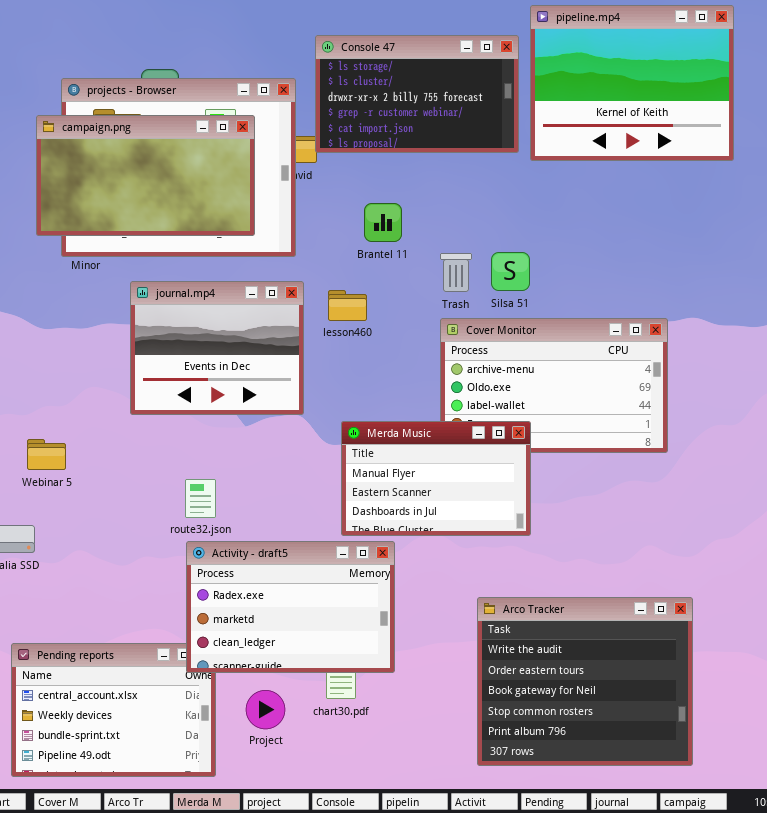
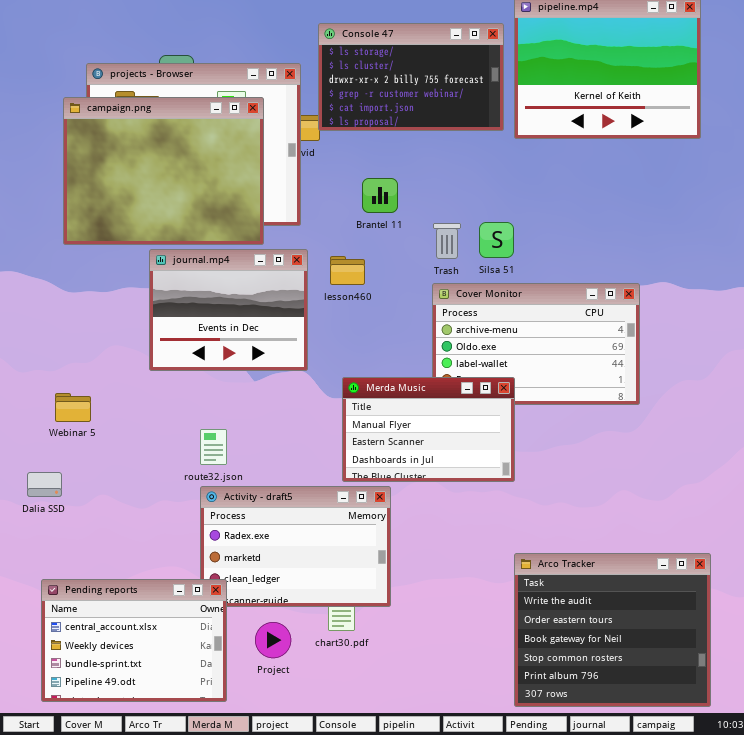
campaign.png: [36,115,255,236] -> [63,97,264,245], resized
Arco Tracker: [477,597,693,766] -> [514,553,711,707], moved
Pending reports: [11,643,216,777] -> [41,579,227,702], raised

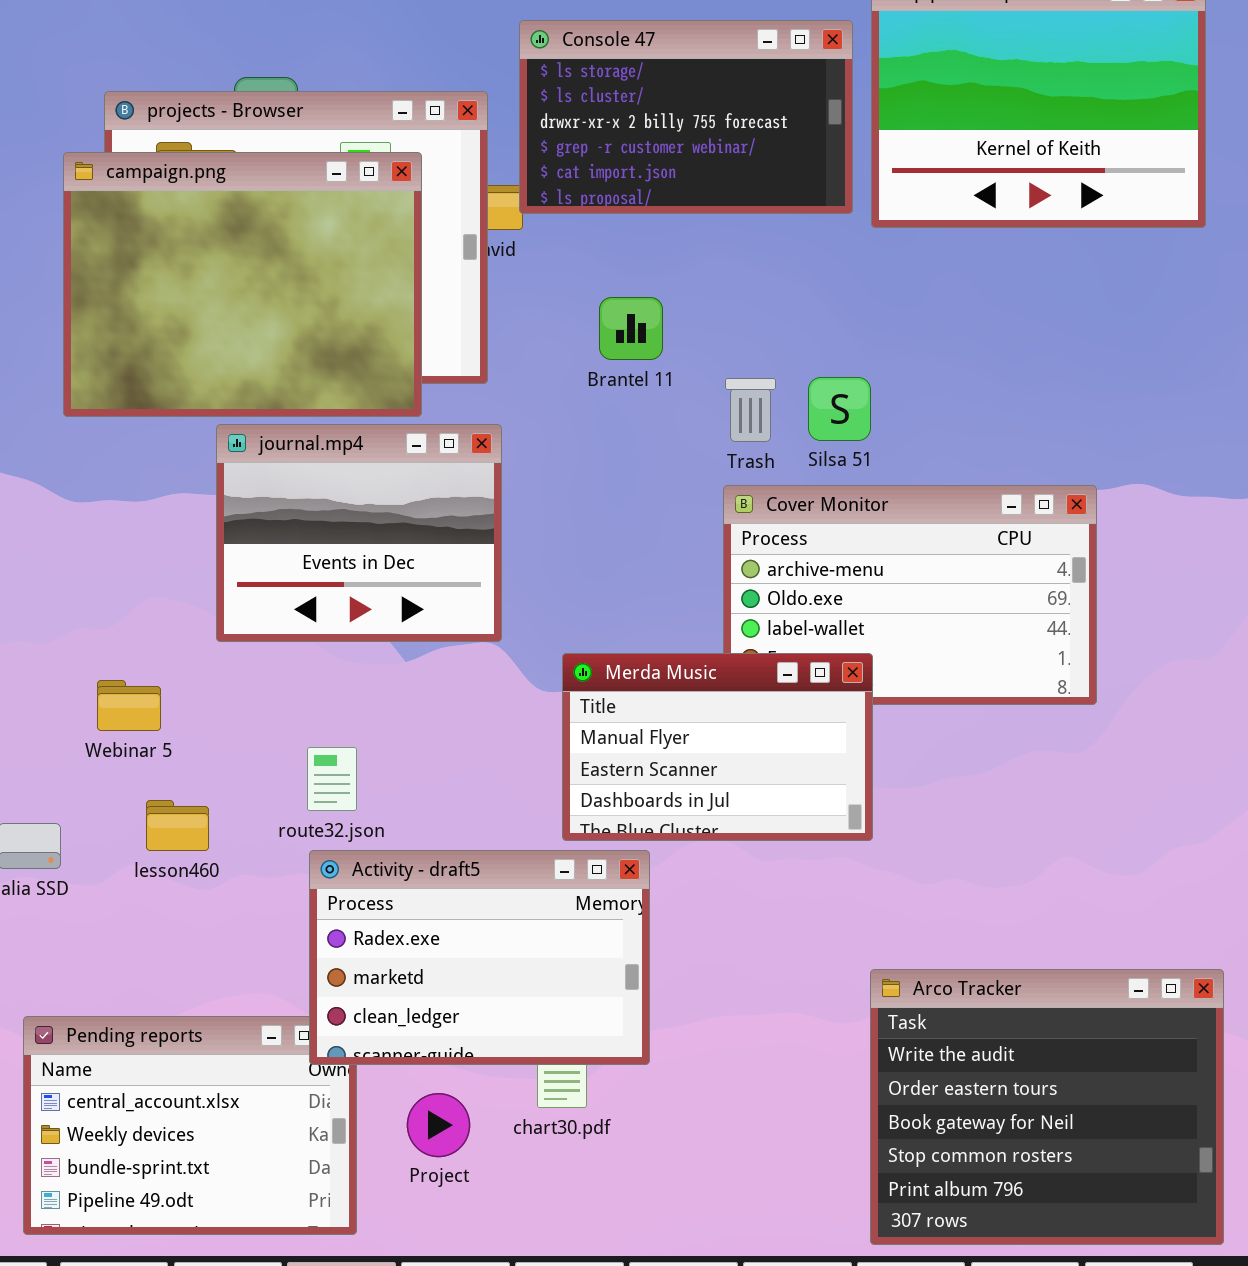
lesson460: [330,256,365,285] -> [146,800,209,851], moved
Webinar 5: [55,393,91,422] -> [97,680,161,731], moved
Activity - draft5: [200,486,391,607] -> [309,850,650,1065], raised

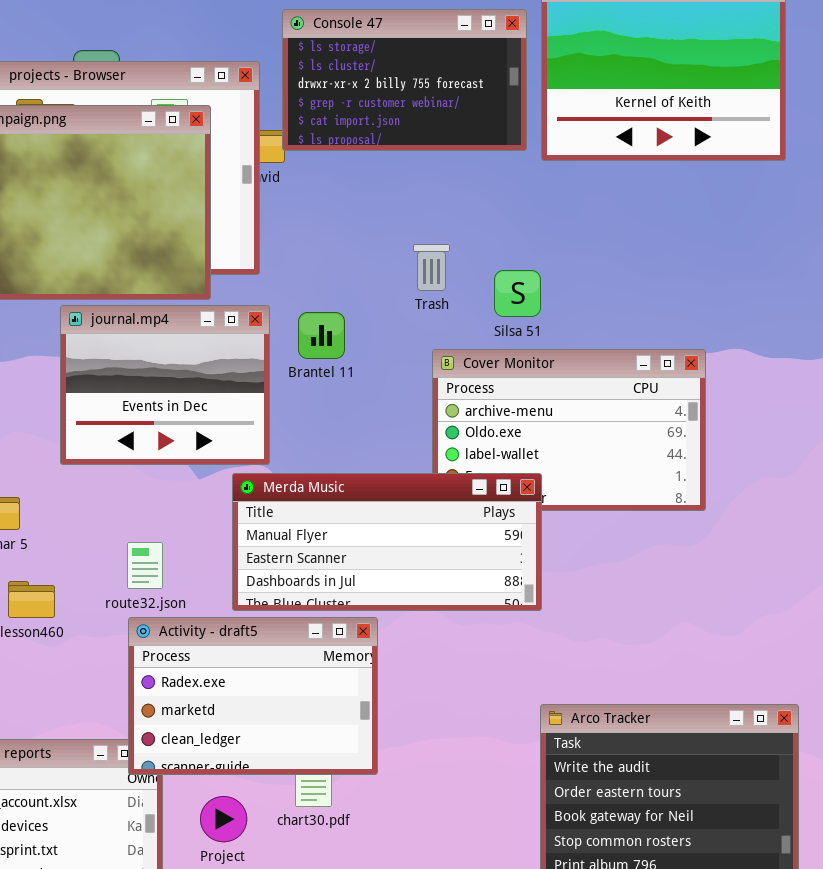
Brantel 11: [599,297,663,360] -> [298,312,345,359], moved
Trash: [725,378,776,442] -> [413,244,450,291], moved
Merda Music: [562,653,873,841] -> [232,473,542,611], resized

